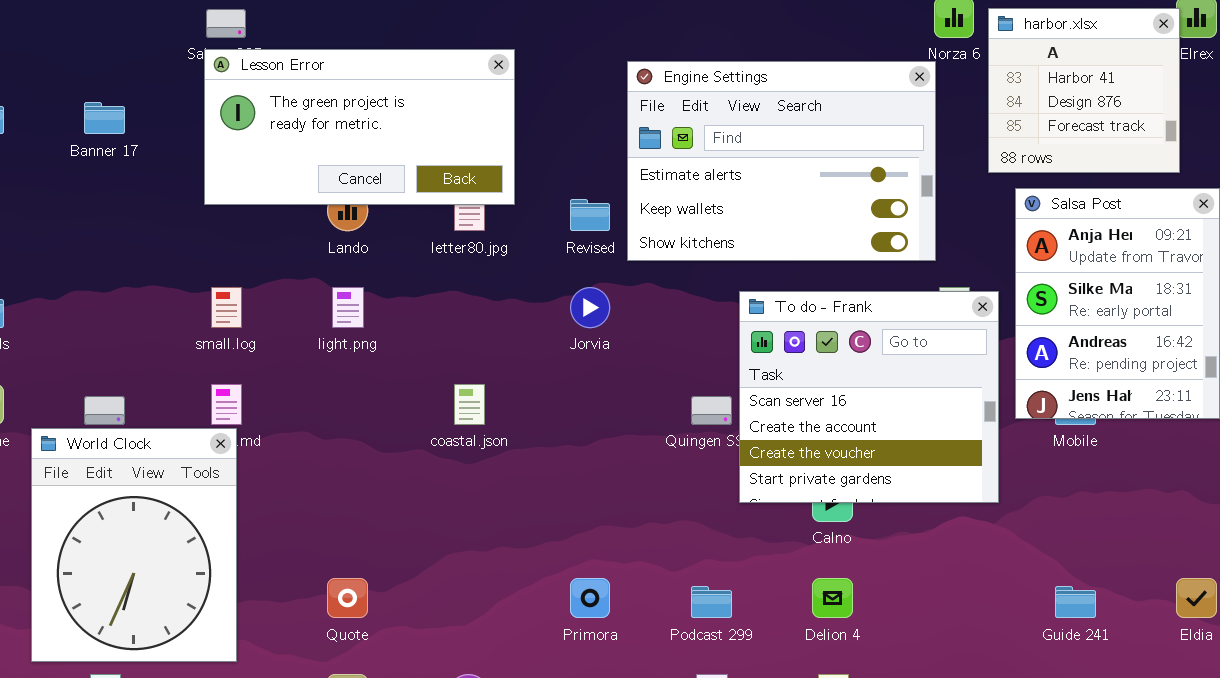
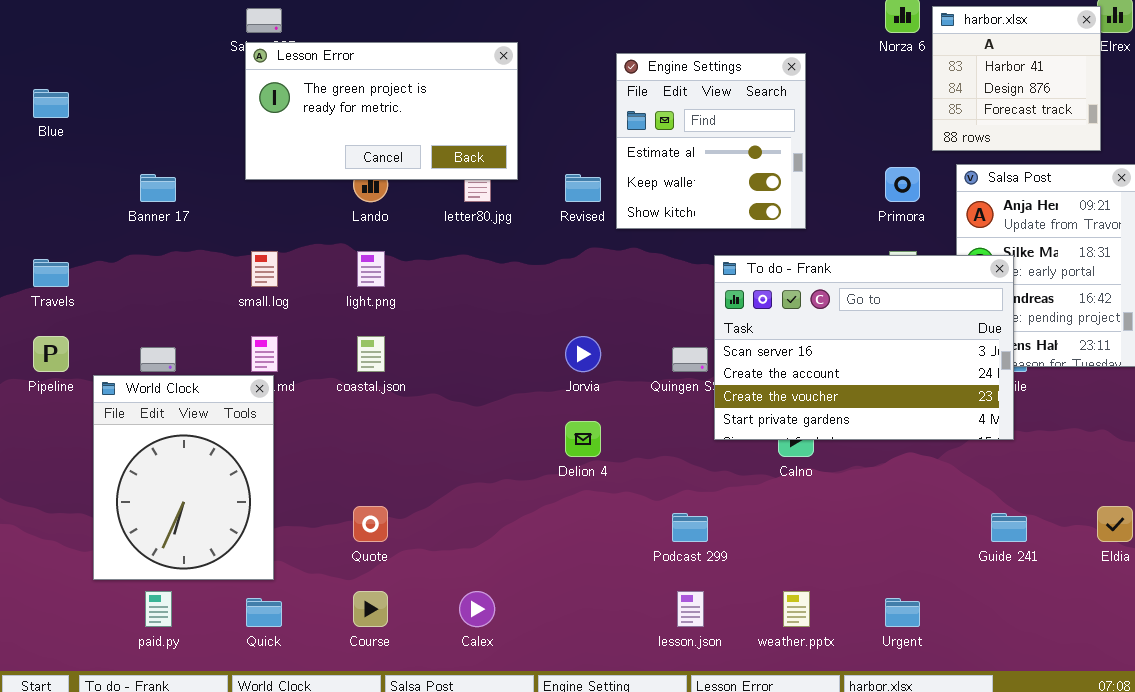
Engine Settings: [627,61,936,261] -> [616,53,806,229], resized
Banner 17: [84,102,125,134] -> [140,174,176,202], moved
Jorvia: [570,287,610,328] -> [565,336,601,372], moved
To do - Frank: [739,291,999,503] -> [714,255,1014,440], resized
coastal.json: [454,384,485,425] -> [357,336,385,372], moved
Primora: [570,578,610,618] -> [885,167,920,202], moved
Delion 4: [812,578,853,618] -> [565,421,601,457], moved

